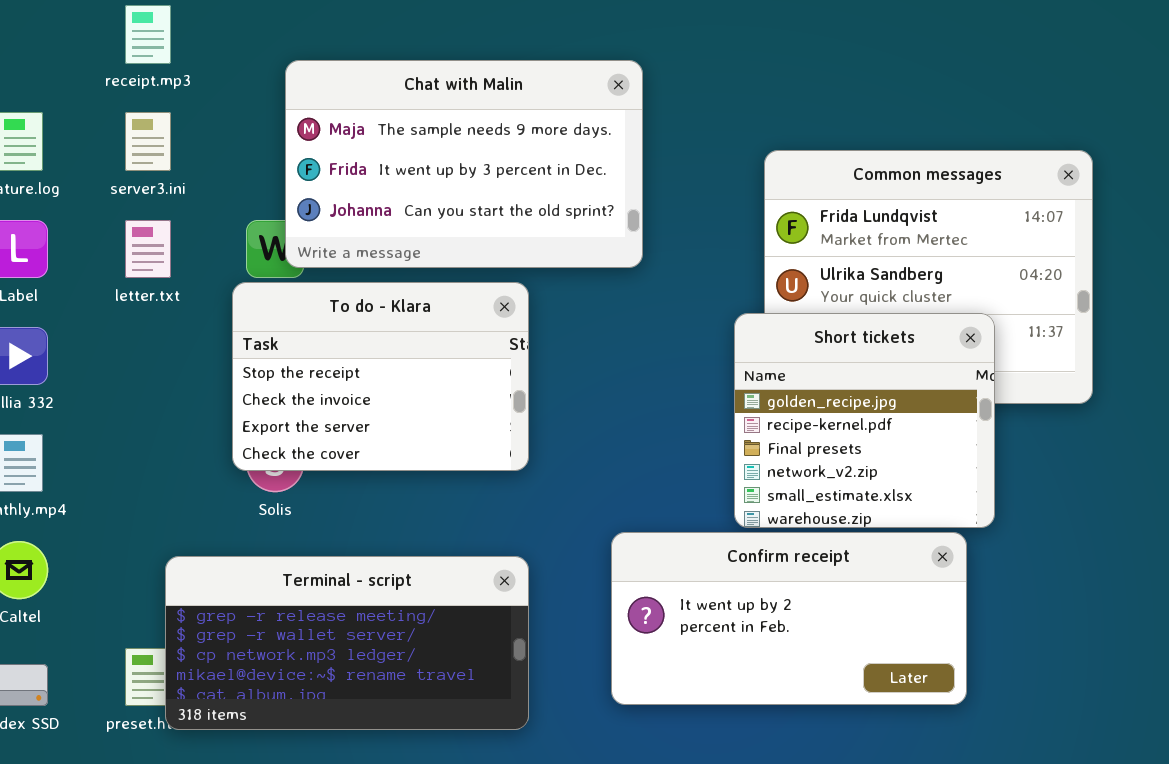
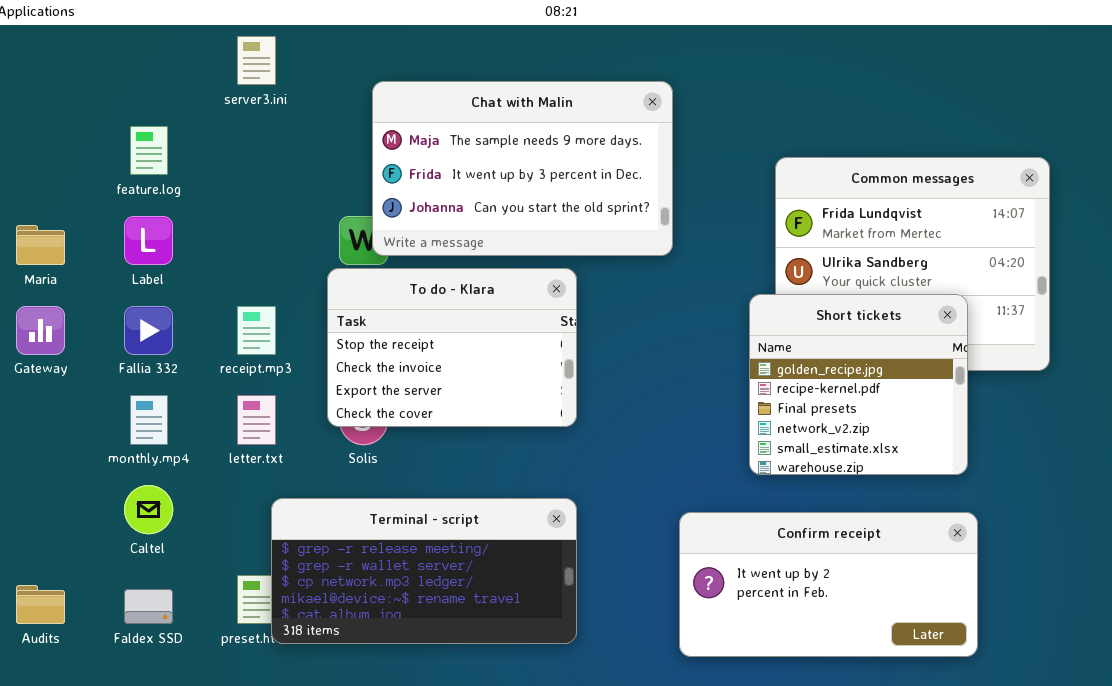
receipt.mp3: [125,5,171,64] -> [237,306,276,355], moved
server3.ini: [125,112,171,171] -> [237,36,276,85], moved
letter.txt: [125,220,171,278] -> [237,395,276,445], moved
Confirm receipt: [611,532,967,705] -> [679,512,978,657], moved

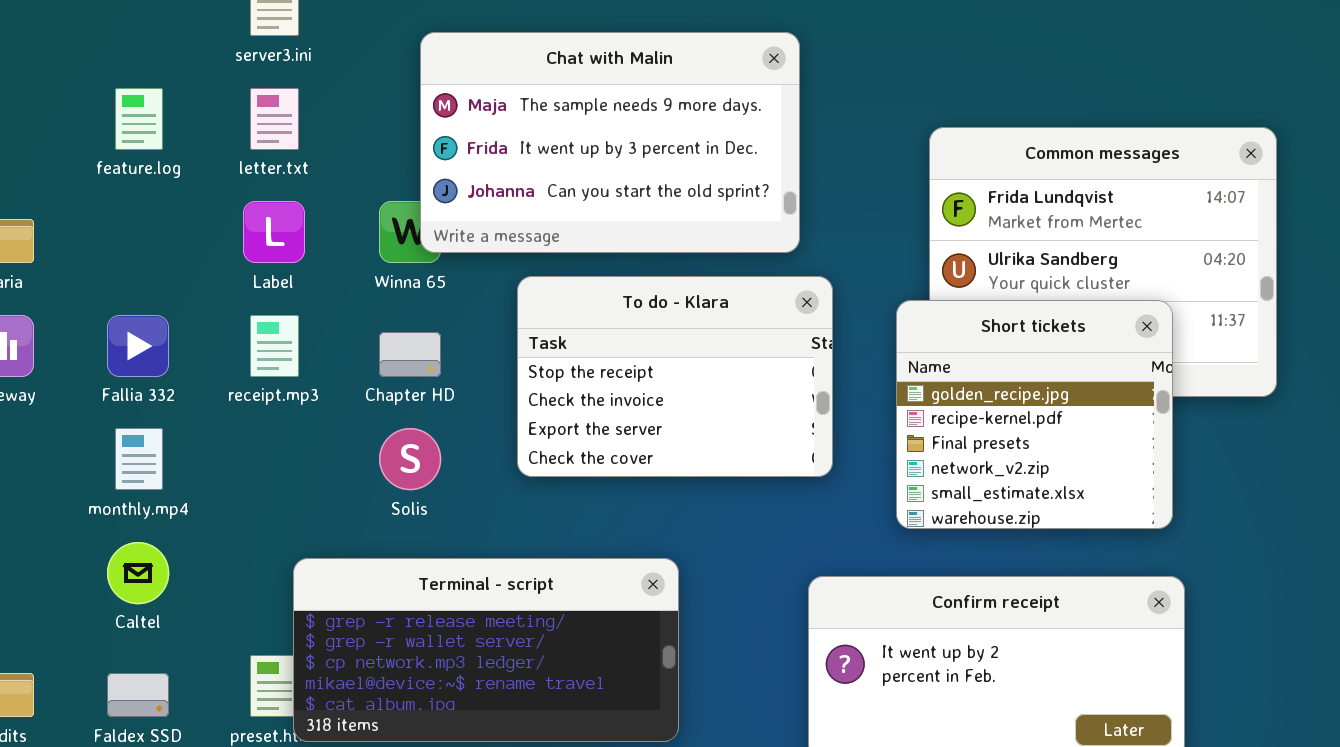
Label: [124,216,173,265] -> [243,201,305,263], moved
To do - Klara: [327,268,577,427] -> [517,276,833,477], moved
letter.txt: [237,395,276,445] -> [250,88,299,150], moved

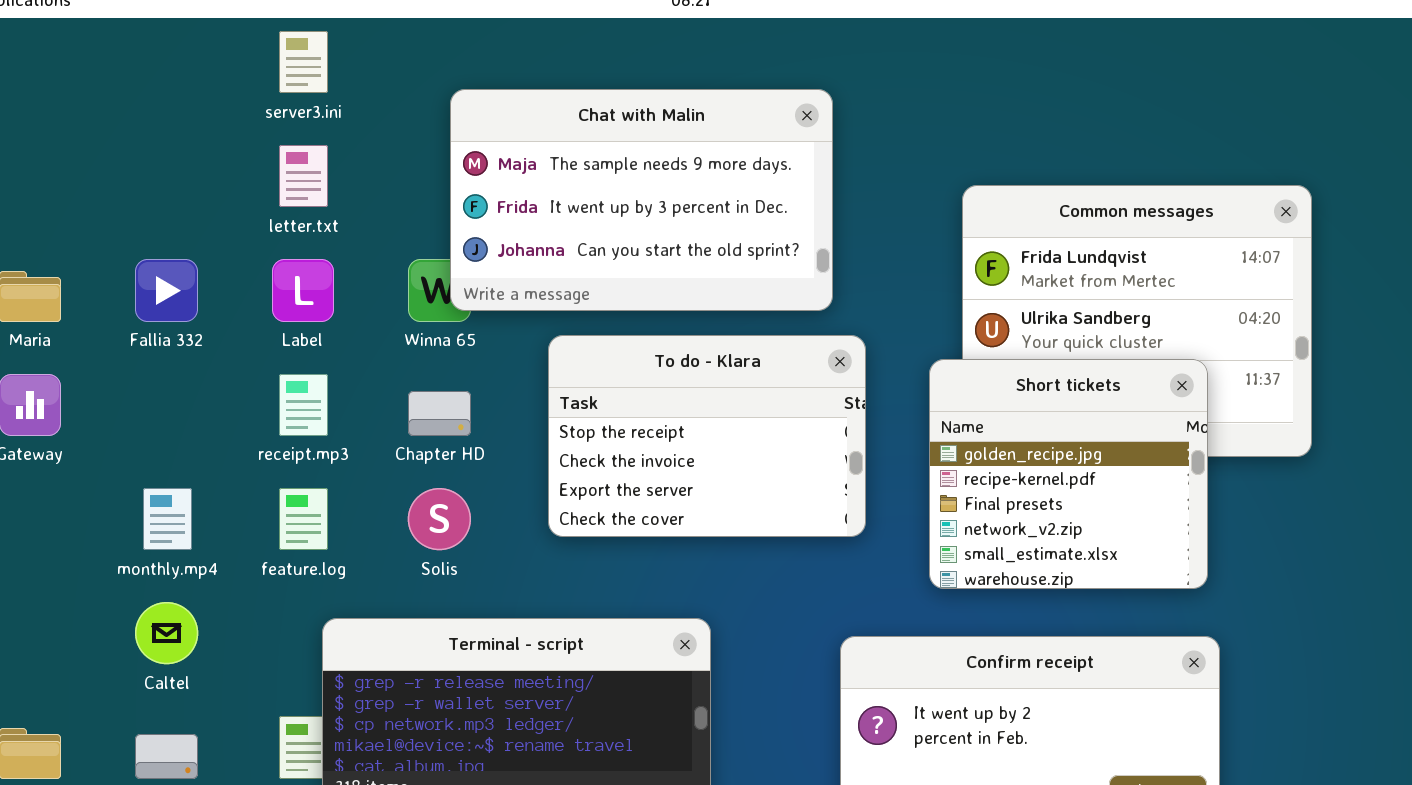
feature.log: [115,88,163,150] -> [279,488,328,550], moved
Fallia 332: [107,315,169,377] -> [135,259,198,322], moved

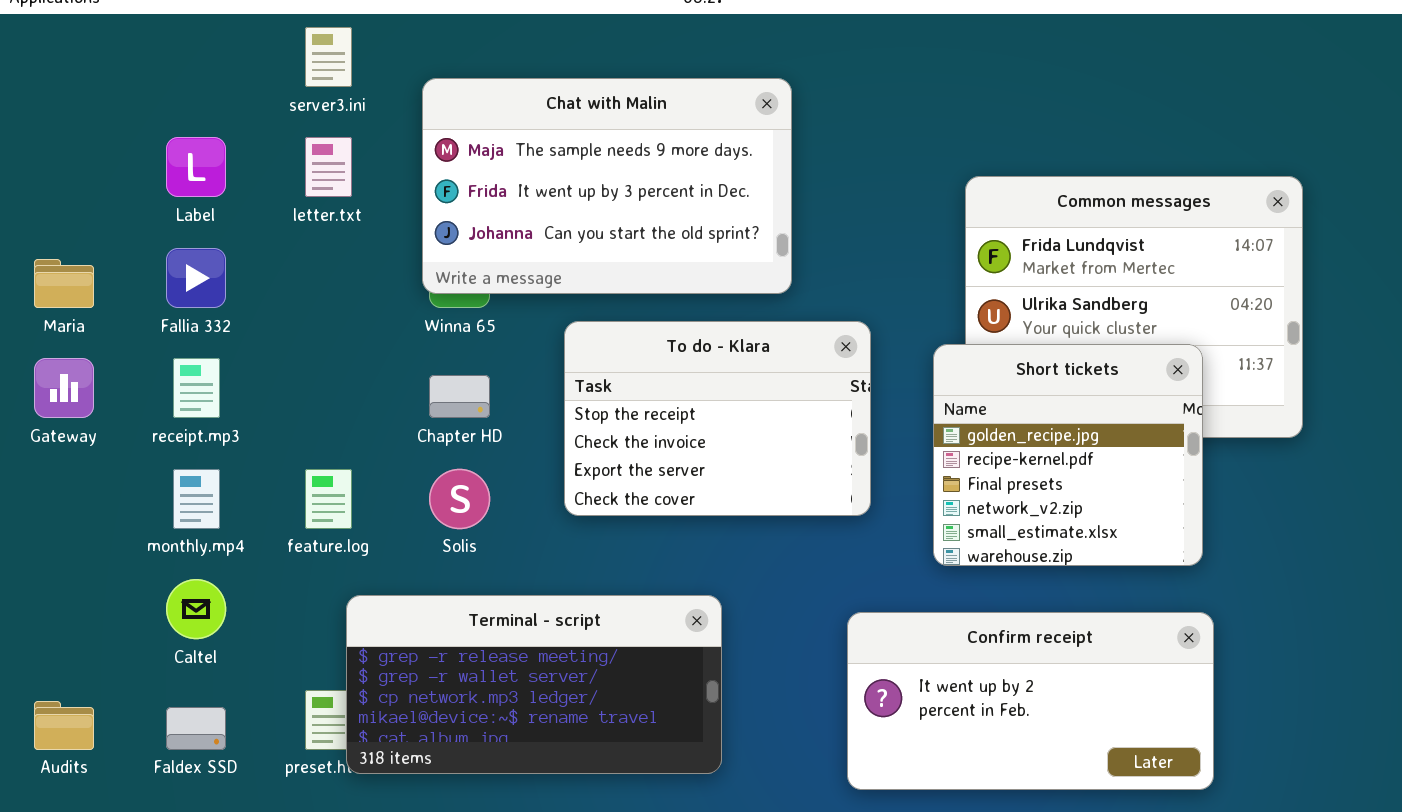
Chat with Malin: [450,89,833,311] -> [422,78,792,294], moved
Label: [272,259,334,322] -> [166,137,226,197], moved
receipt.mp3: [279,374,328,436] -> [173,358,220,418], moved

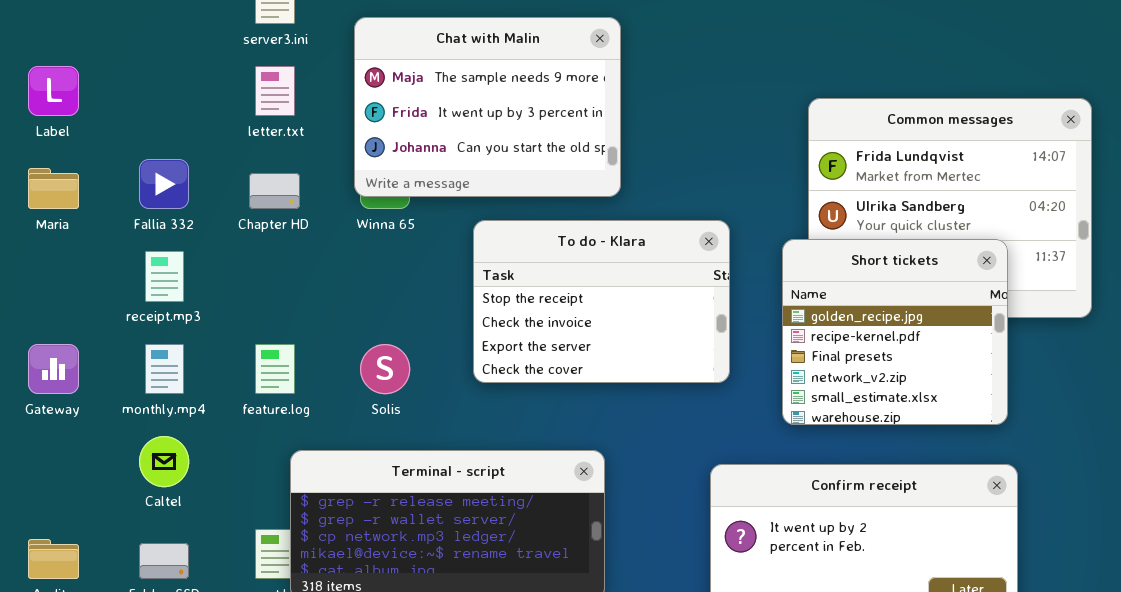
Chat with Malin: [422,78,792,294] -> [354,17,621,197], resized
Label: [166,137,226,197] -> [28,66,79,116], moved
Gateway: [34,358,94,418] -> [28,344,79,394], moved
Chapter HD: [429,375,490,418] -> [249,173,300,209], moved

